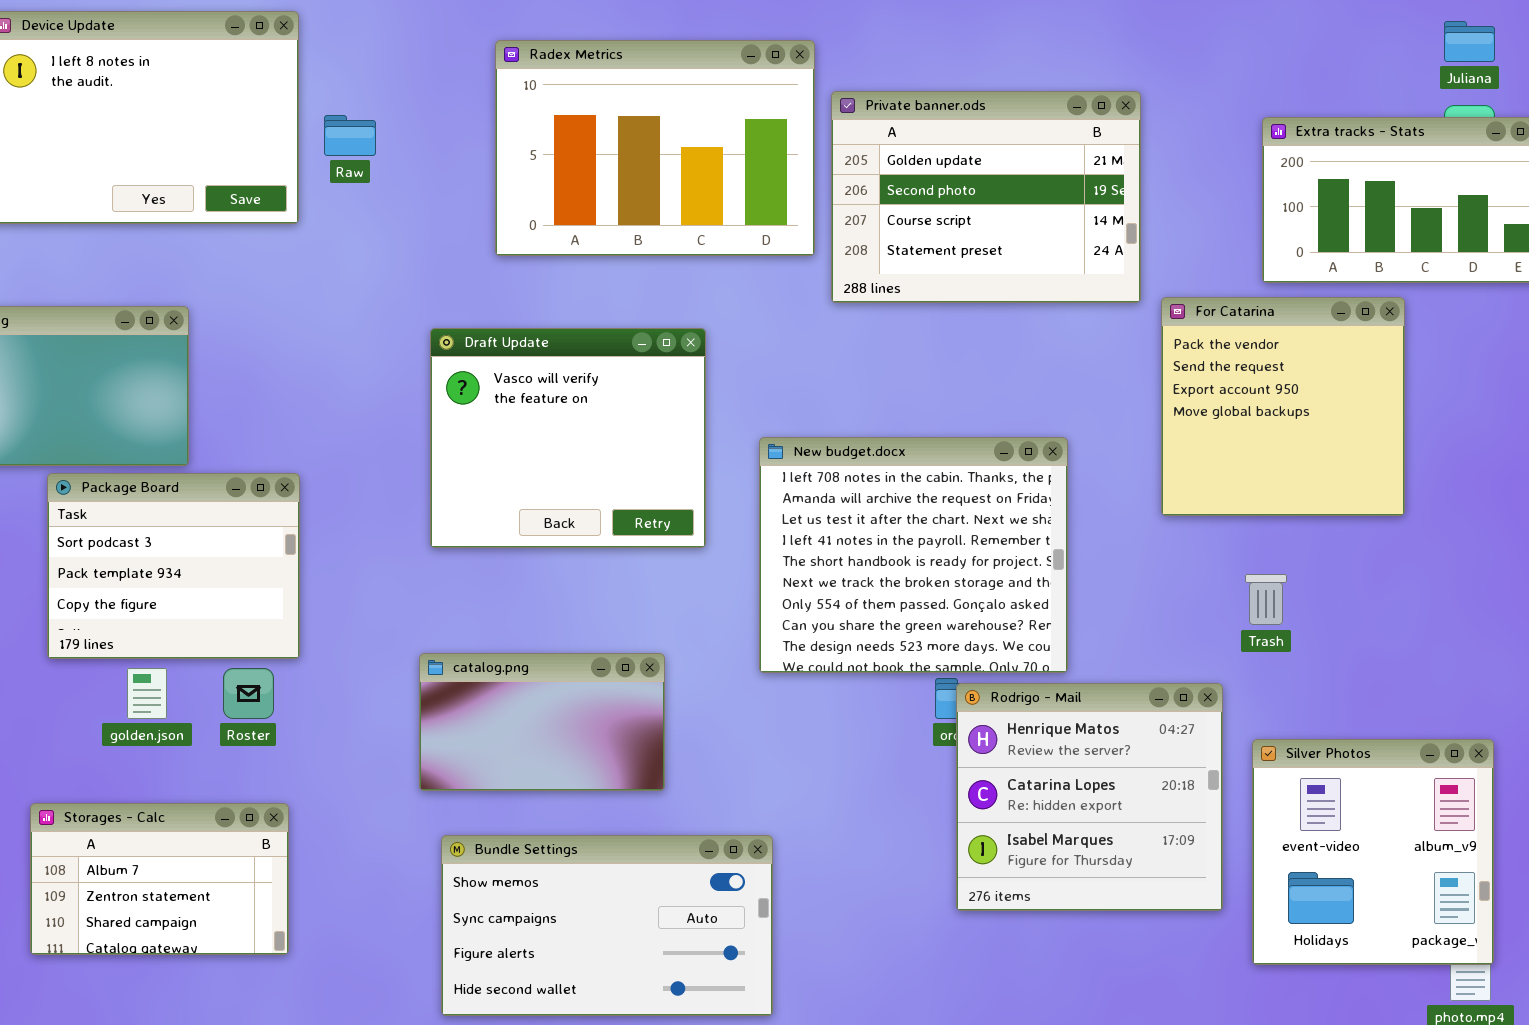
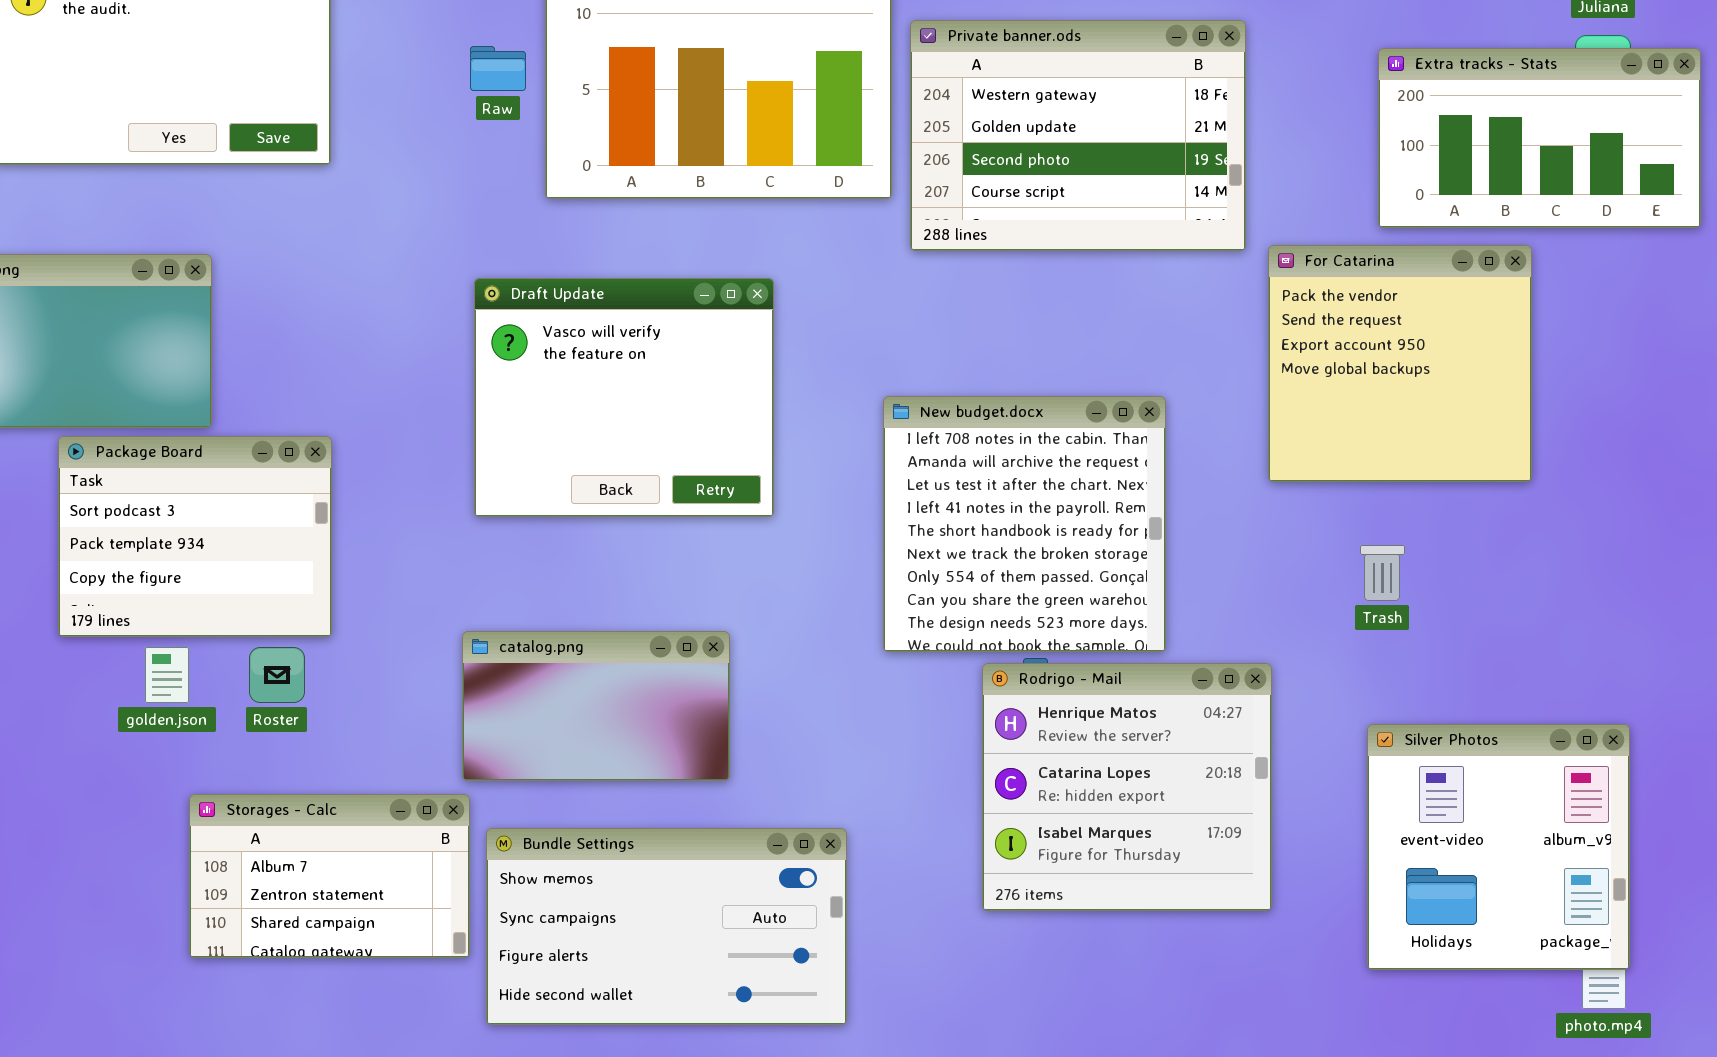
Private banner.ods: [831,91,1141,303] -> [910,20,1246,251], scrolled up 1 row
Raw: [324,115,376,156] -> [470,46,526,91], moved
New budget.docx: [759,437,1068,673] -> [883,396,1166,652], resized
Rodrigo - Mail: [956,683,1223,911] -> [982,663,1272,911], moved
Storages - Calc: [30,803,289,955] -> [189,794,470,958], moved

